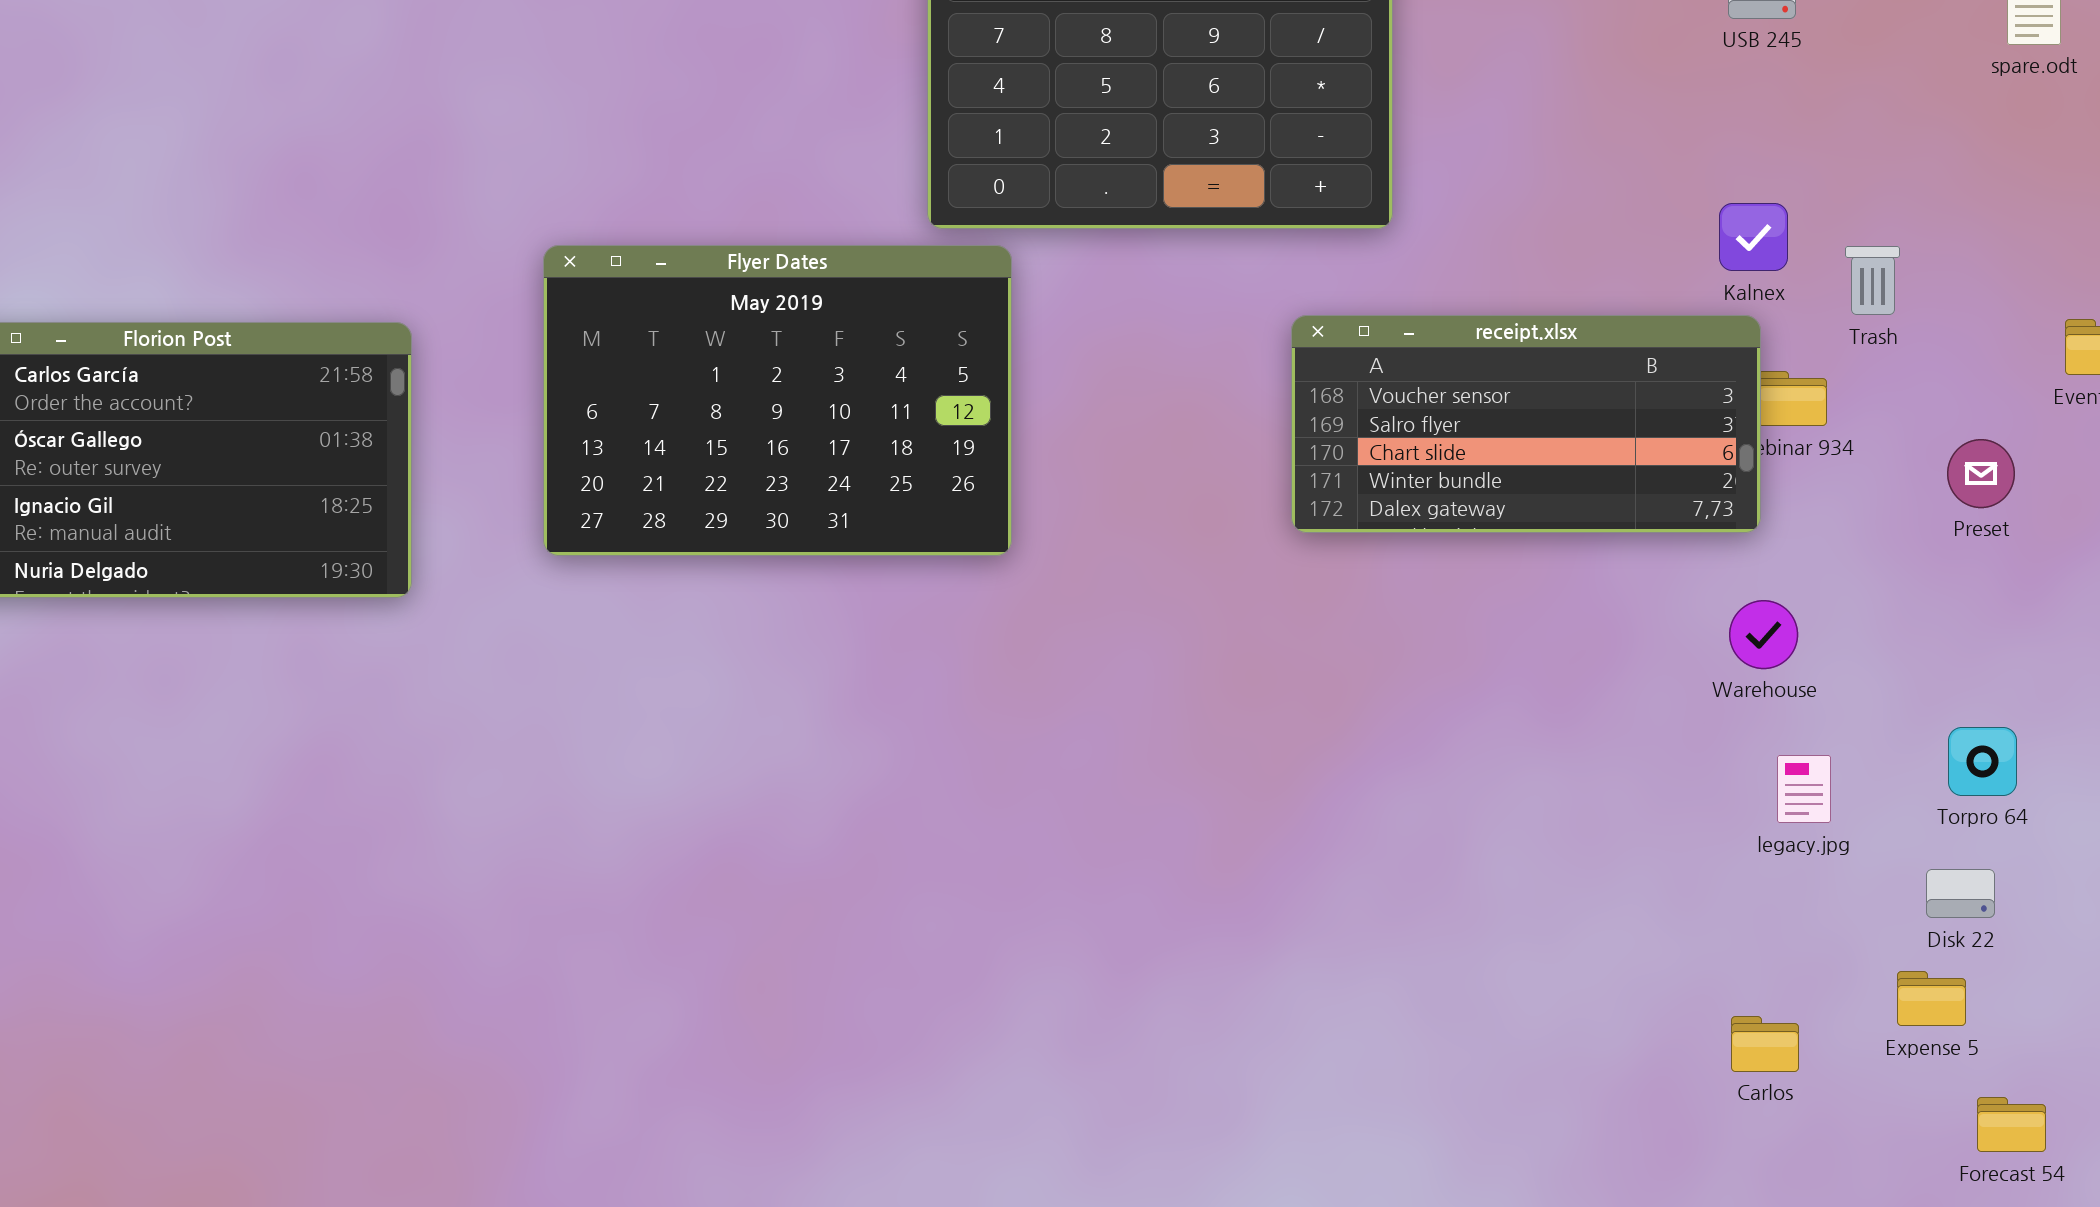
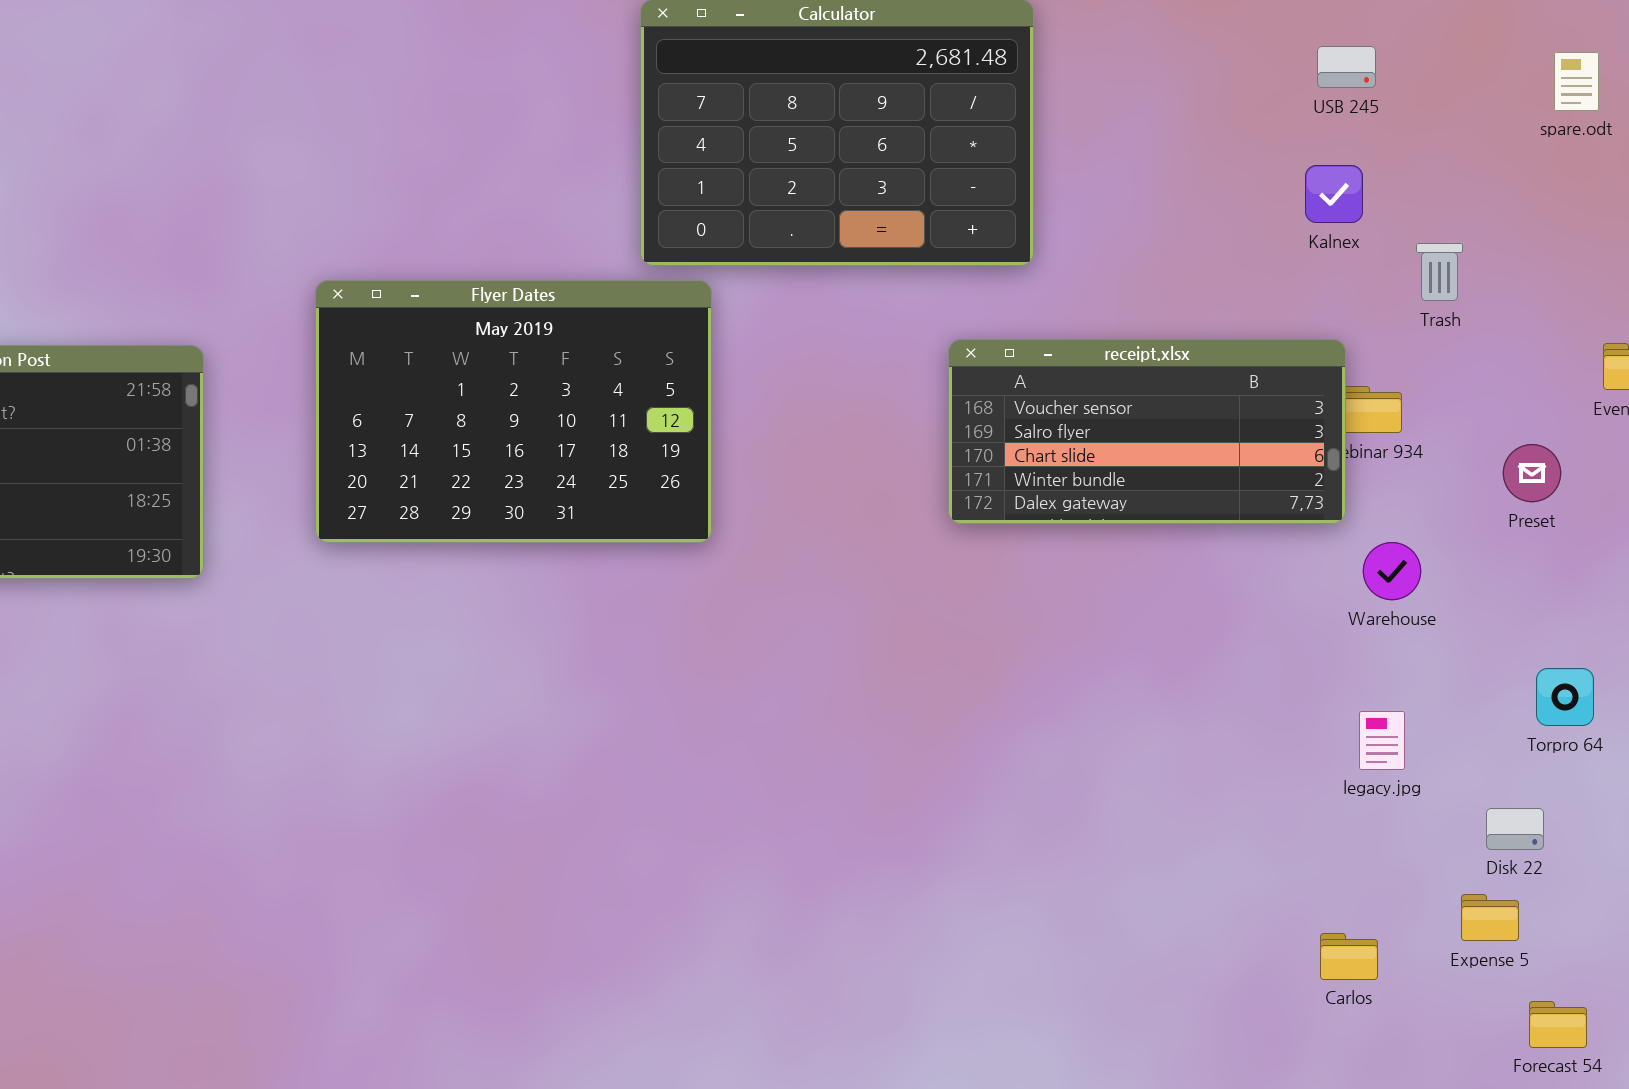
Kalnex: [1719,203,1788,271] -> [1305,165,1363,223], moved
Trash: [1845,246,1900,315] -> [1416,243,1463,301], moved
Warehouse: [1729,600,1798,669] -> [1363,542,1421,600], moved
Torpro 64: [1948,727,2017,796] -> [1536,668,1594,726], moved

